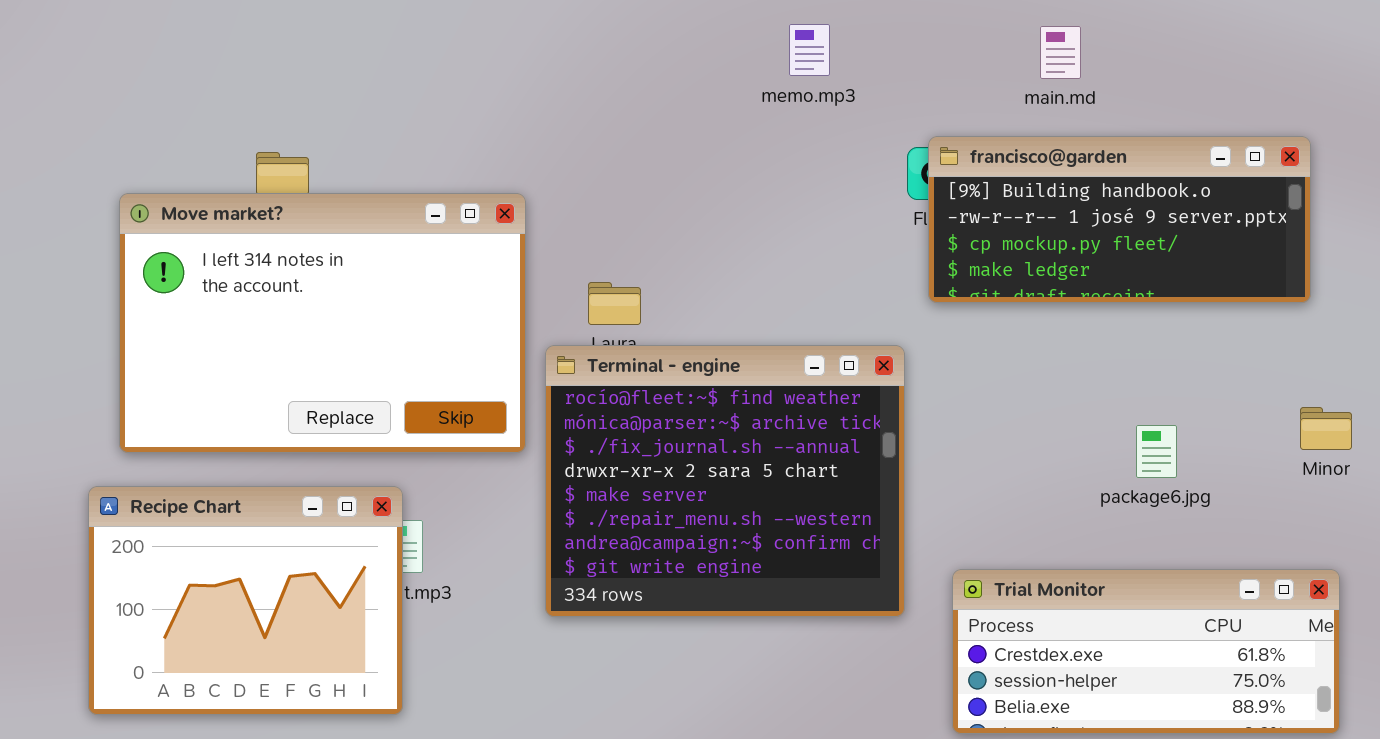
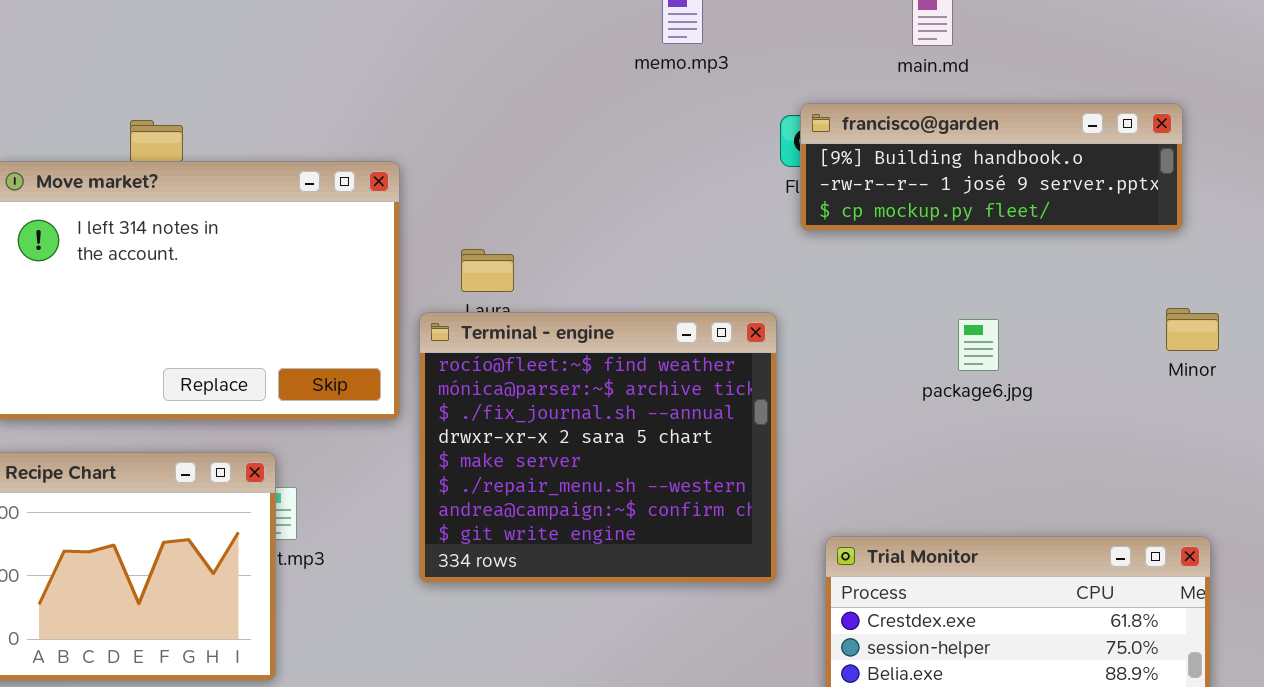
francisco@garden: [928,136,1311,303] -> [800,103,1183,231], resized
Minor: [1300,407,1352,450] -> [1166,308,1219,351], moved
package6.jpg: [1136,425,1177,478] -> [958,319,999,371], moved

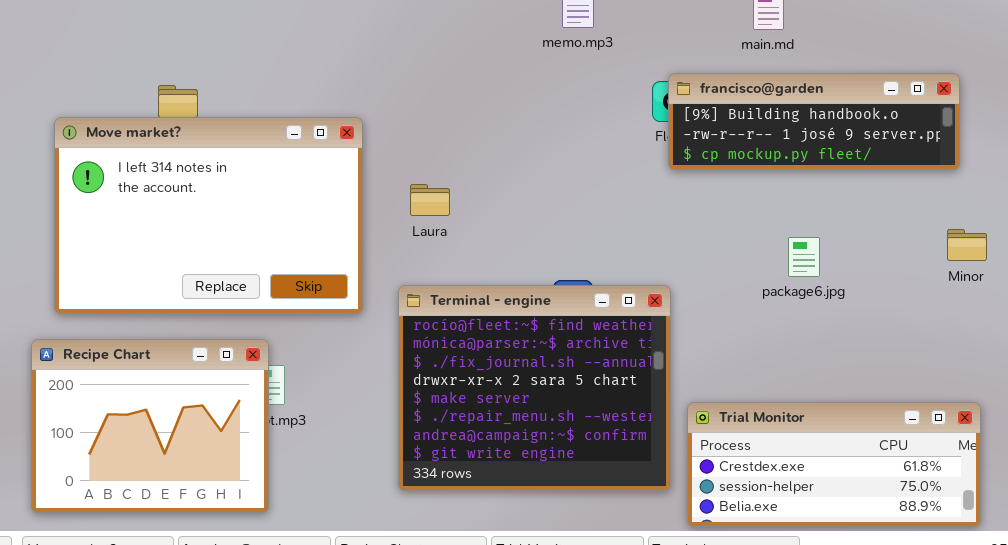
Terminal - engine: [419,312,777,583] -> [398,285,671,491], moved

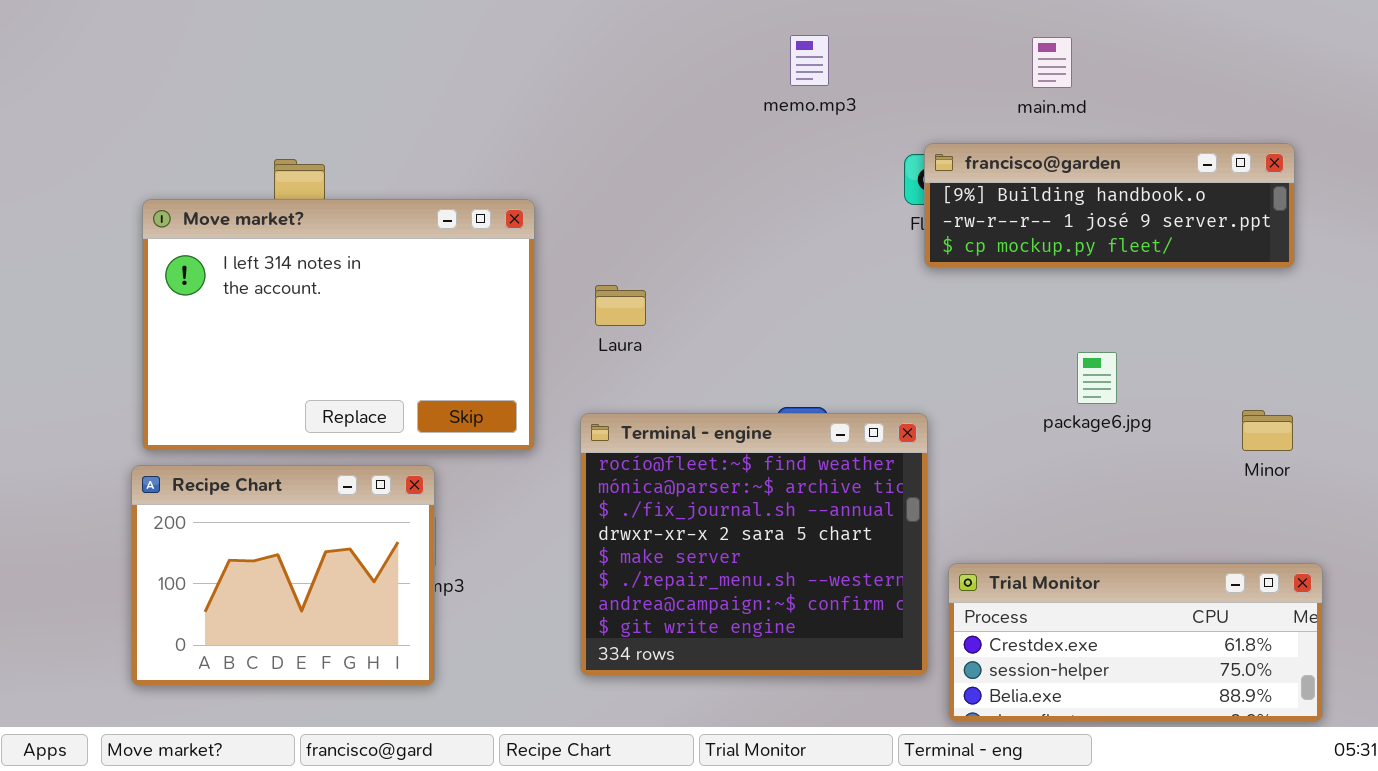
Minor: [947,229,987,261] -> [1242,410,1293,451], moved
Recipe Chart: [31,339,269,513] -> [131,465,435,686], moved

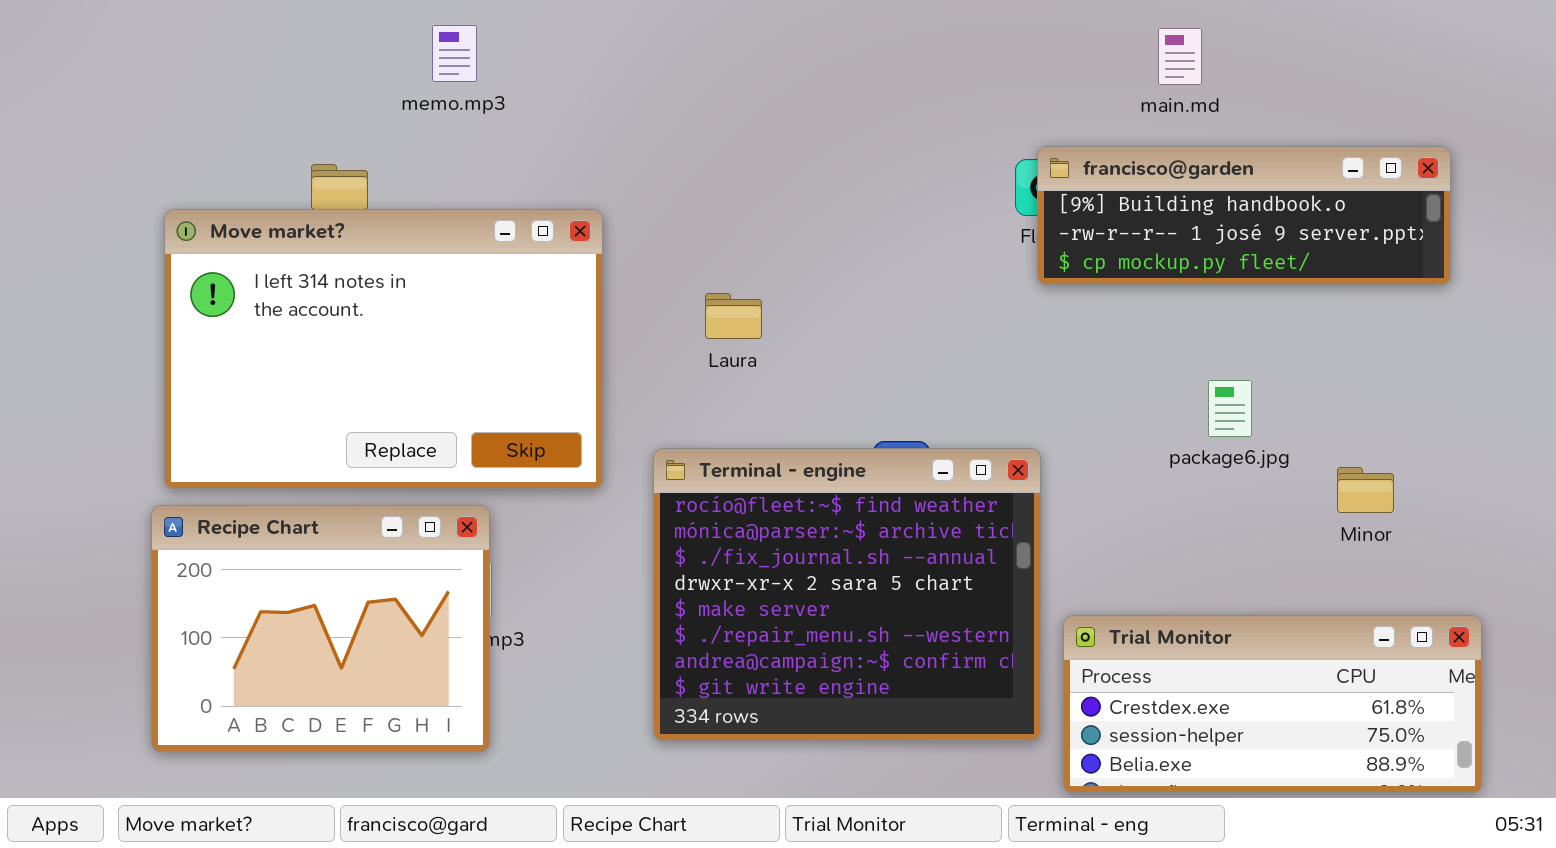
memo.mp3: [790,35,829,86] -> [432,25,477,82], moved
Laura: [595,285,646,326] -> [705,293,762,339], moved
Minor: [1242,410,1293,451] -> [1337,467,1394,513], moved

